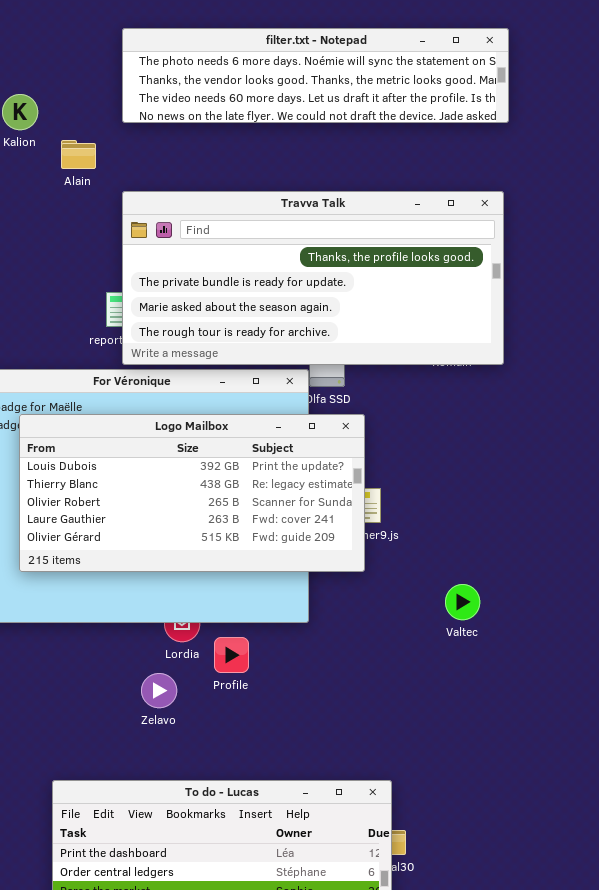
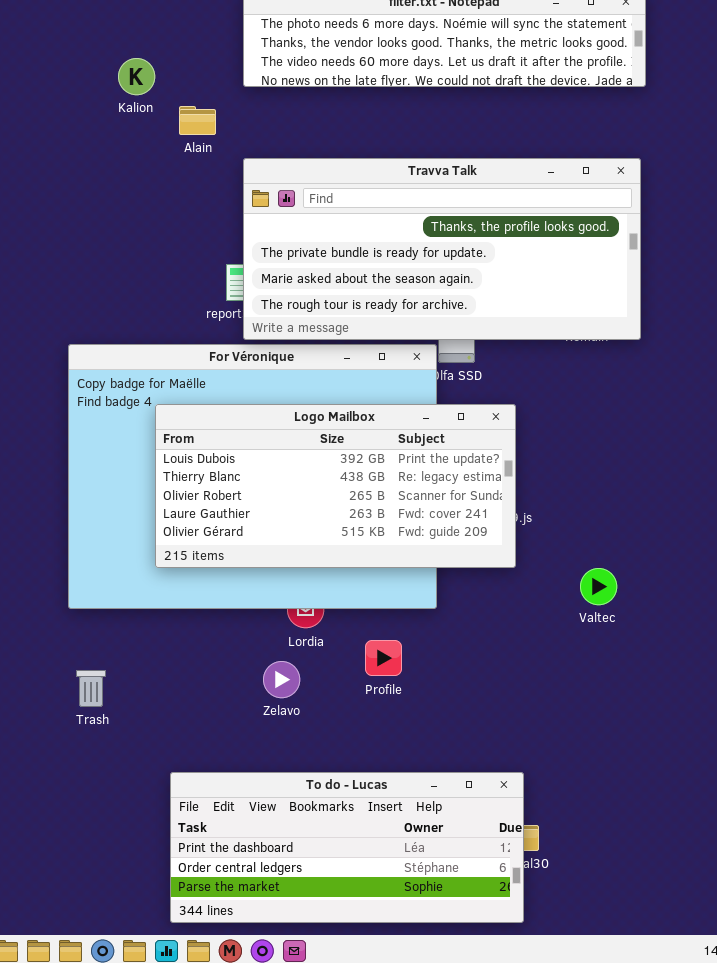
Logo Mailbox: [19,414,365,572] -> [155,404,516,568], moved
Profile: [214,637,249,673] -> [365,640,402,676], moved

